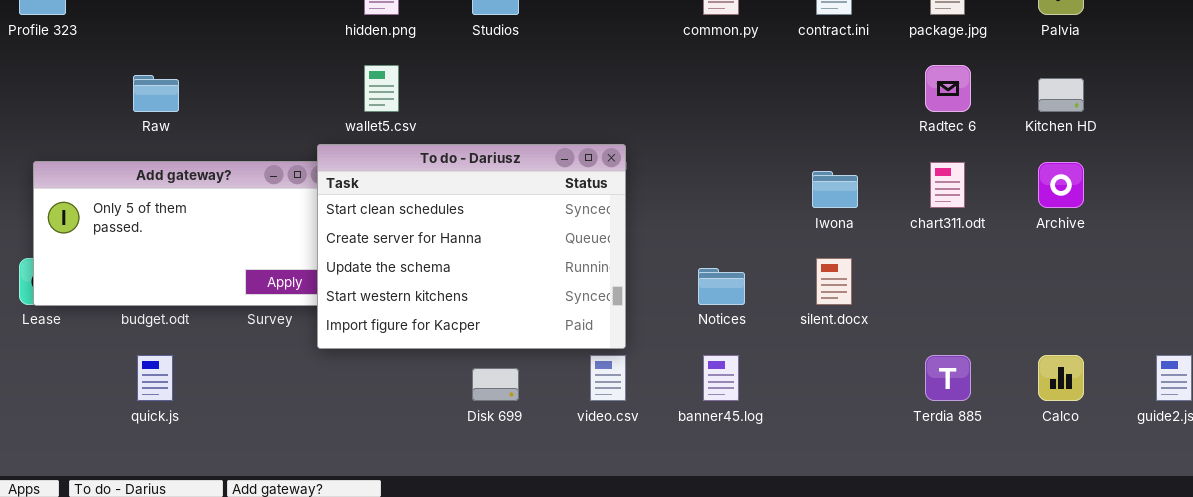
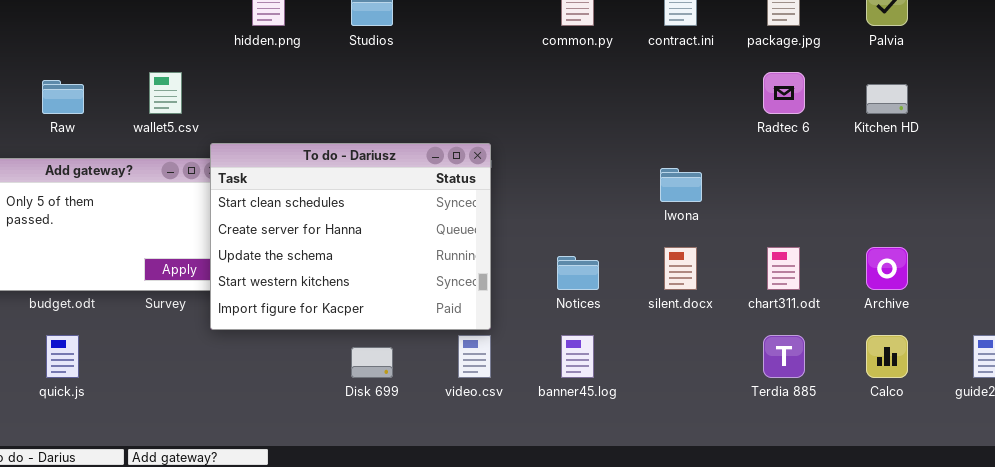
wallet5.csv: [364,65,399,112] -> [149,72,182,114], moved
chart311.odt: [930,162,965,208] -> [767,247,800,290], moved
Archive: [1038,162,1084,208] -> [866,247,908,290], moved

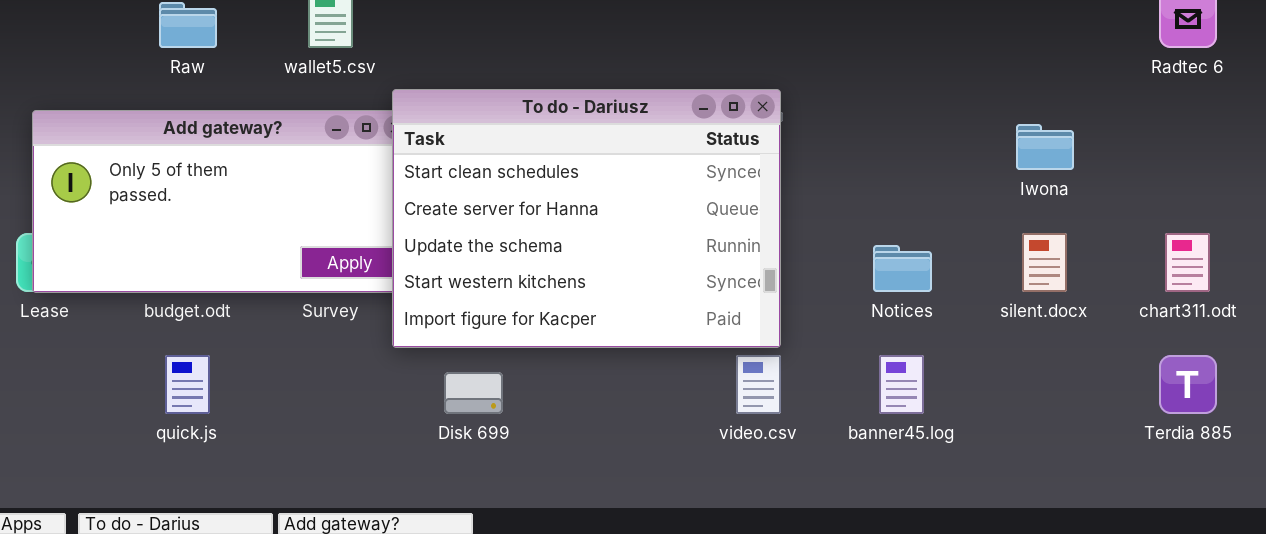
Disk 699: [351,347,393,378] -> [444,372,503,414], moved

